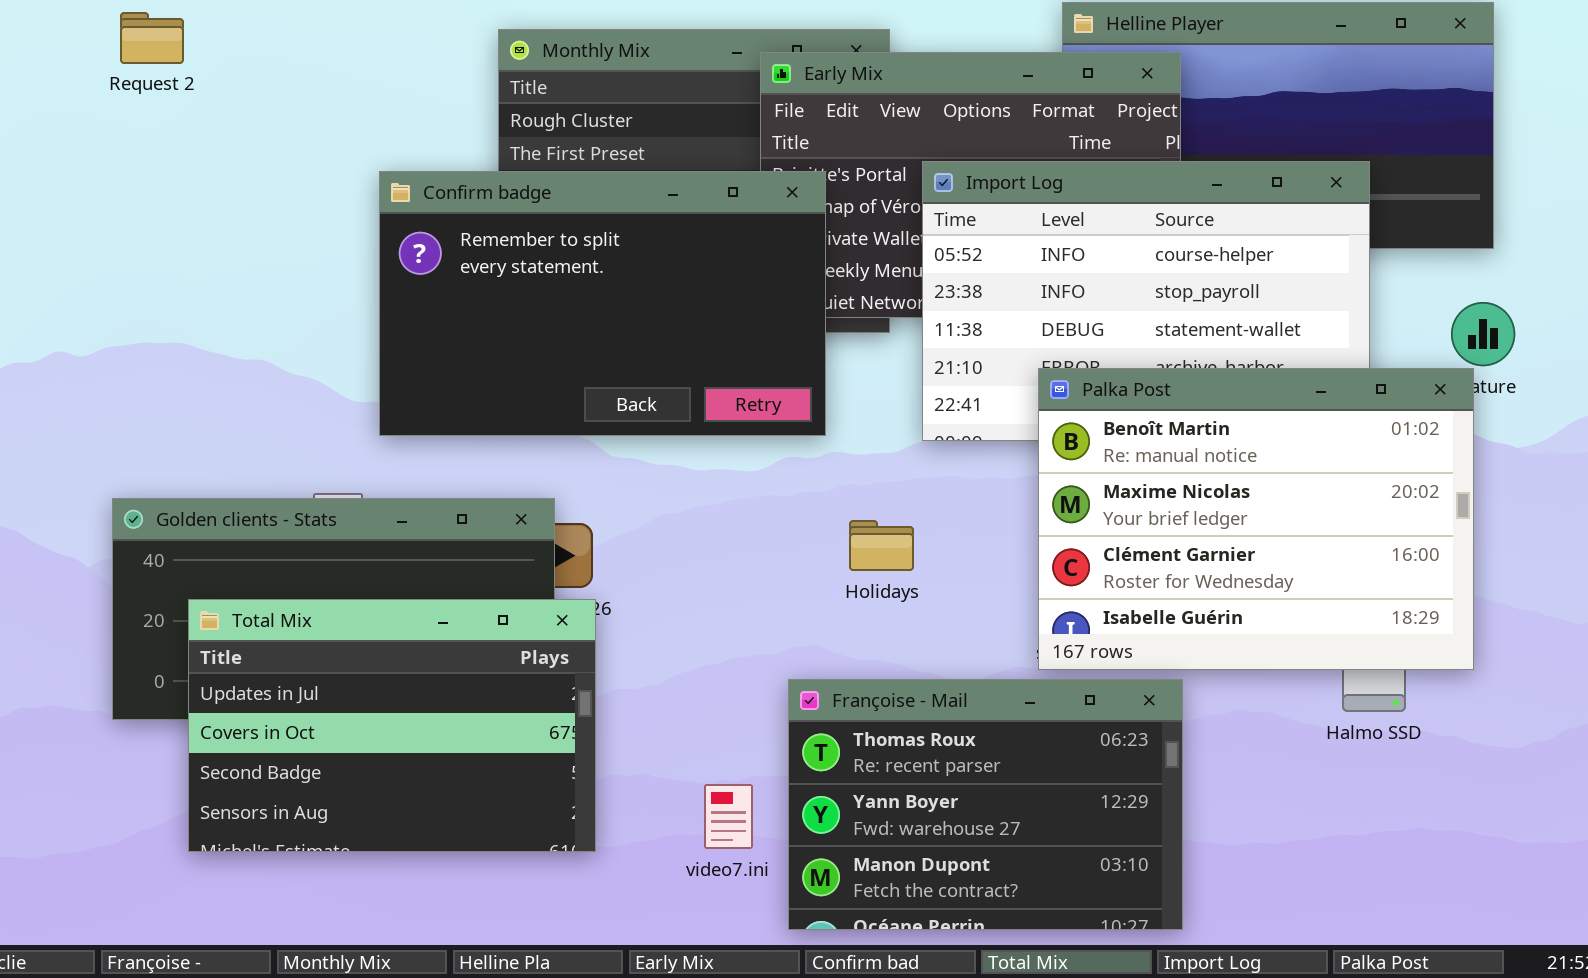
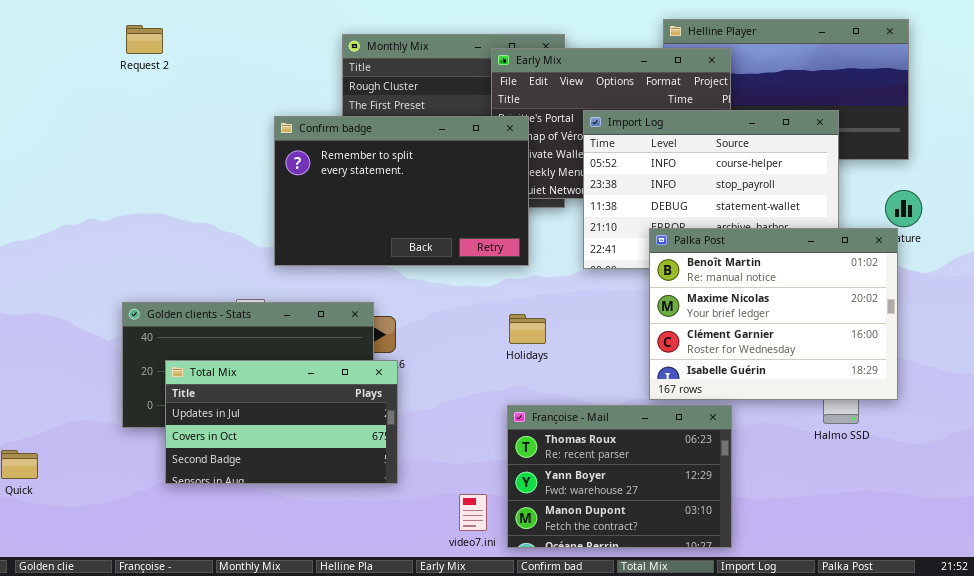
Holidays: [849,520,914,571] -> [509,314,546,344], moved
Total Mix: [188,599,596,852] -> [165,360,398,484], resized
video7.ini: [704,784,753,849] -> [459,494,487,531], moved

